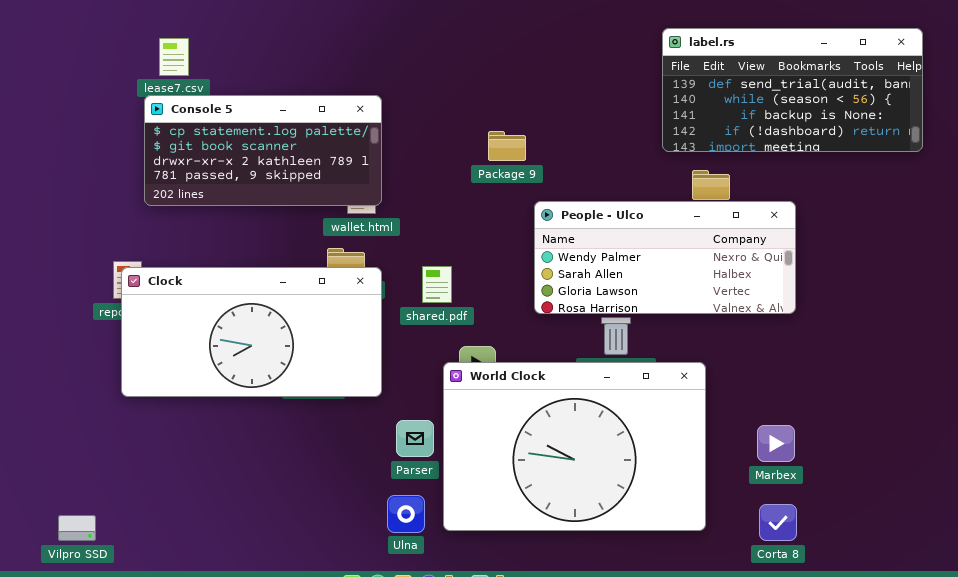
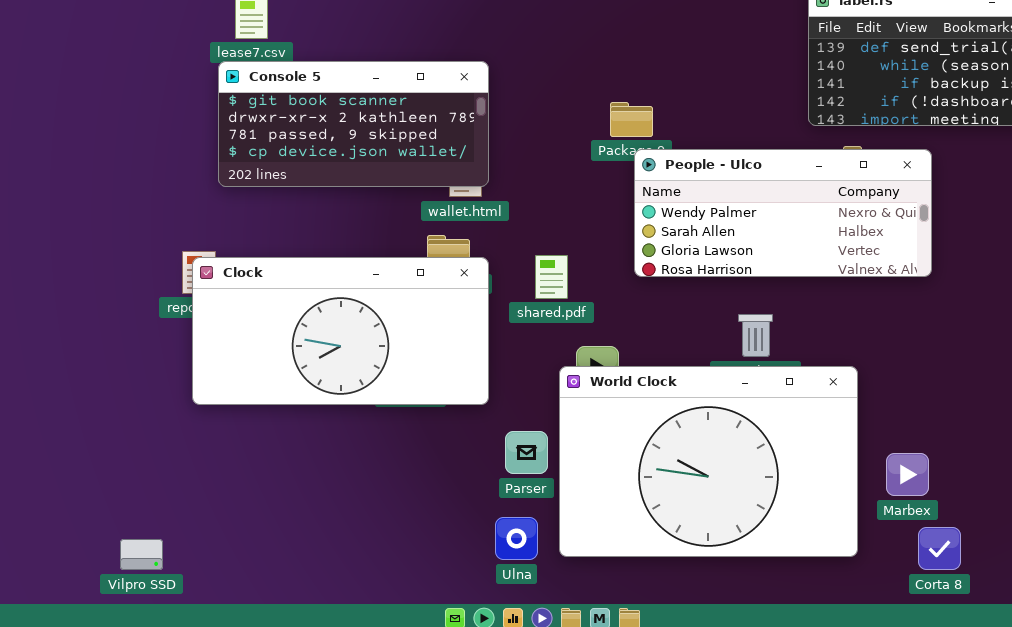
Console 5: [144,95,382,206] -> [218,61,489,187], scrolled down 1 row
People - Ulco: [534,201,796,314] -> [634,149,932,277], moved
Marbex: [757,425,795,462] -> [886,453,929,496], moved

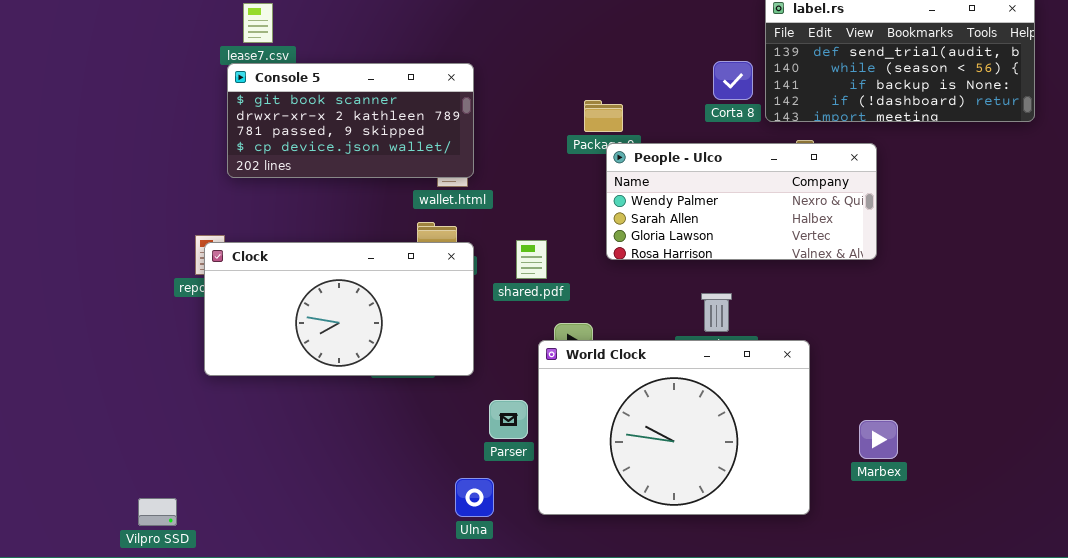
Marbex: [886,453,929,496] -> [859,420,898,459], moved
Ulna: [495,517,538,560] -> [455,478,494,517], moved
Corta 8: [918,527,961,570] -> [713,61,753,100], moved

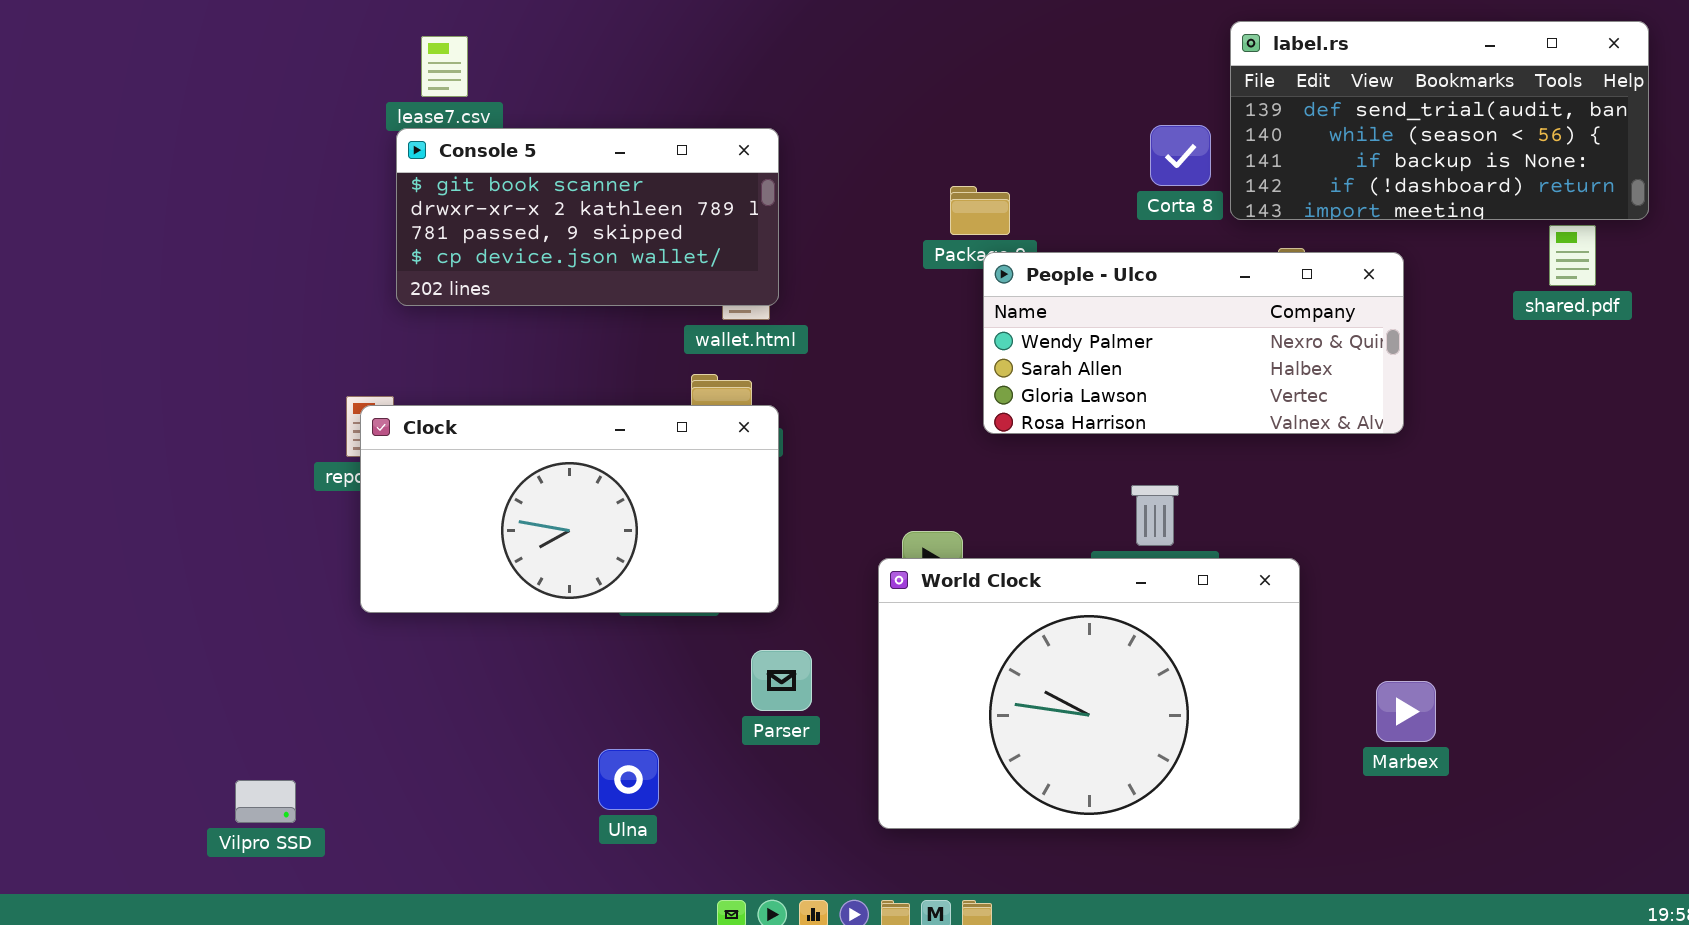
shared.pdf: [516,240,547,279] -> [1549,225,1596,286], moved
Parser: [489,400,528,439] -> [751,650,812,711], moved
Ulna: [455,478,494,517] -> [598,749,659,810], moved
Vilpro SSD: [138,498,177,526] -> [235,780,296,823], moved

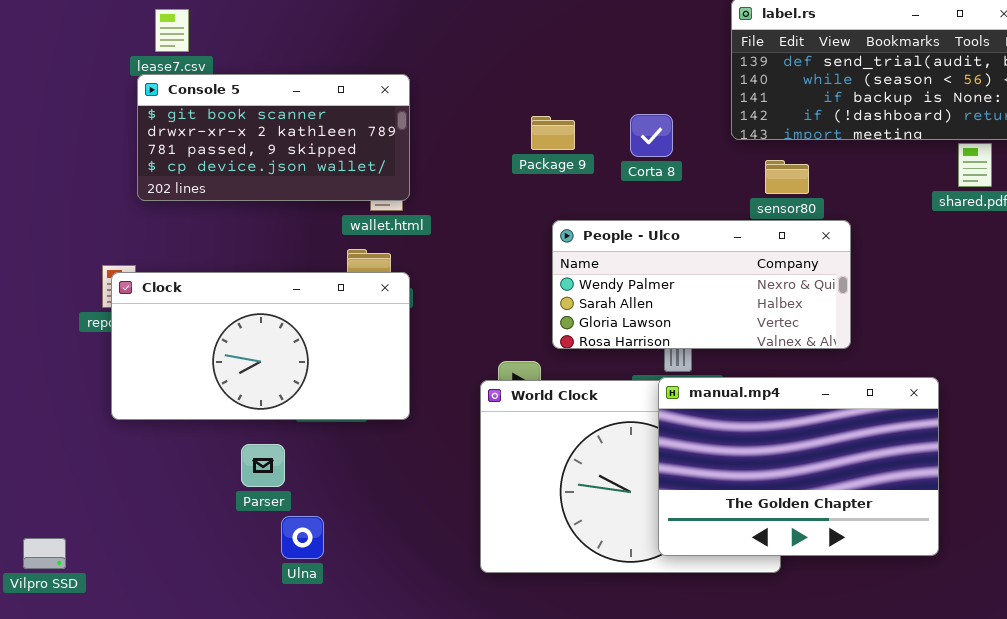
Corta 8: [1150,125,1211,186] -> [630,114,673,157], moved
People - Ulco: [983,252,1404,434] -> [552,220,851,349], moved
manual.mp4: none -> [658,377,939,556], opened
Parser: [751,650,812,711] -> [241,444,285,487], moved

